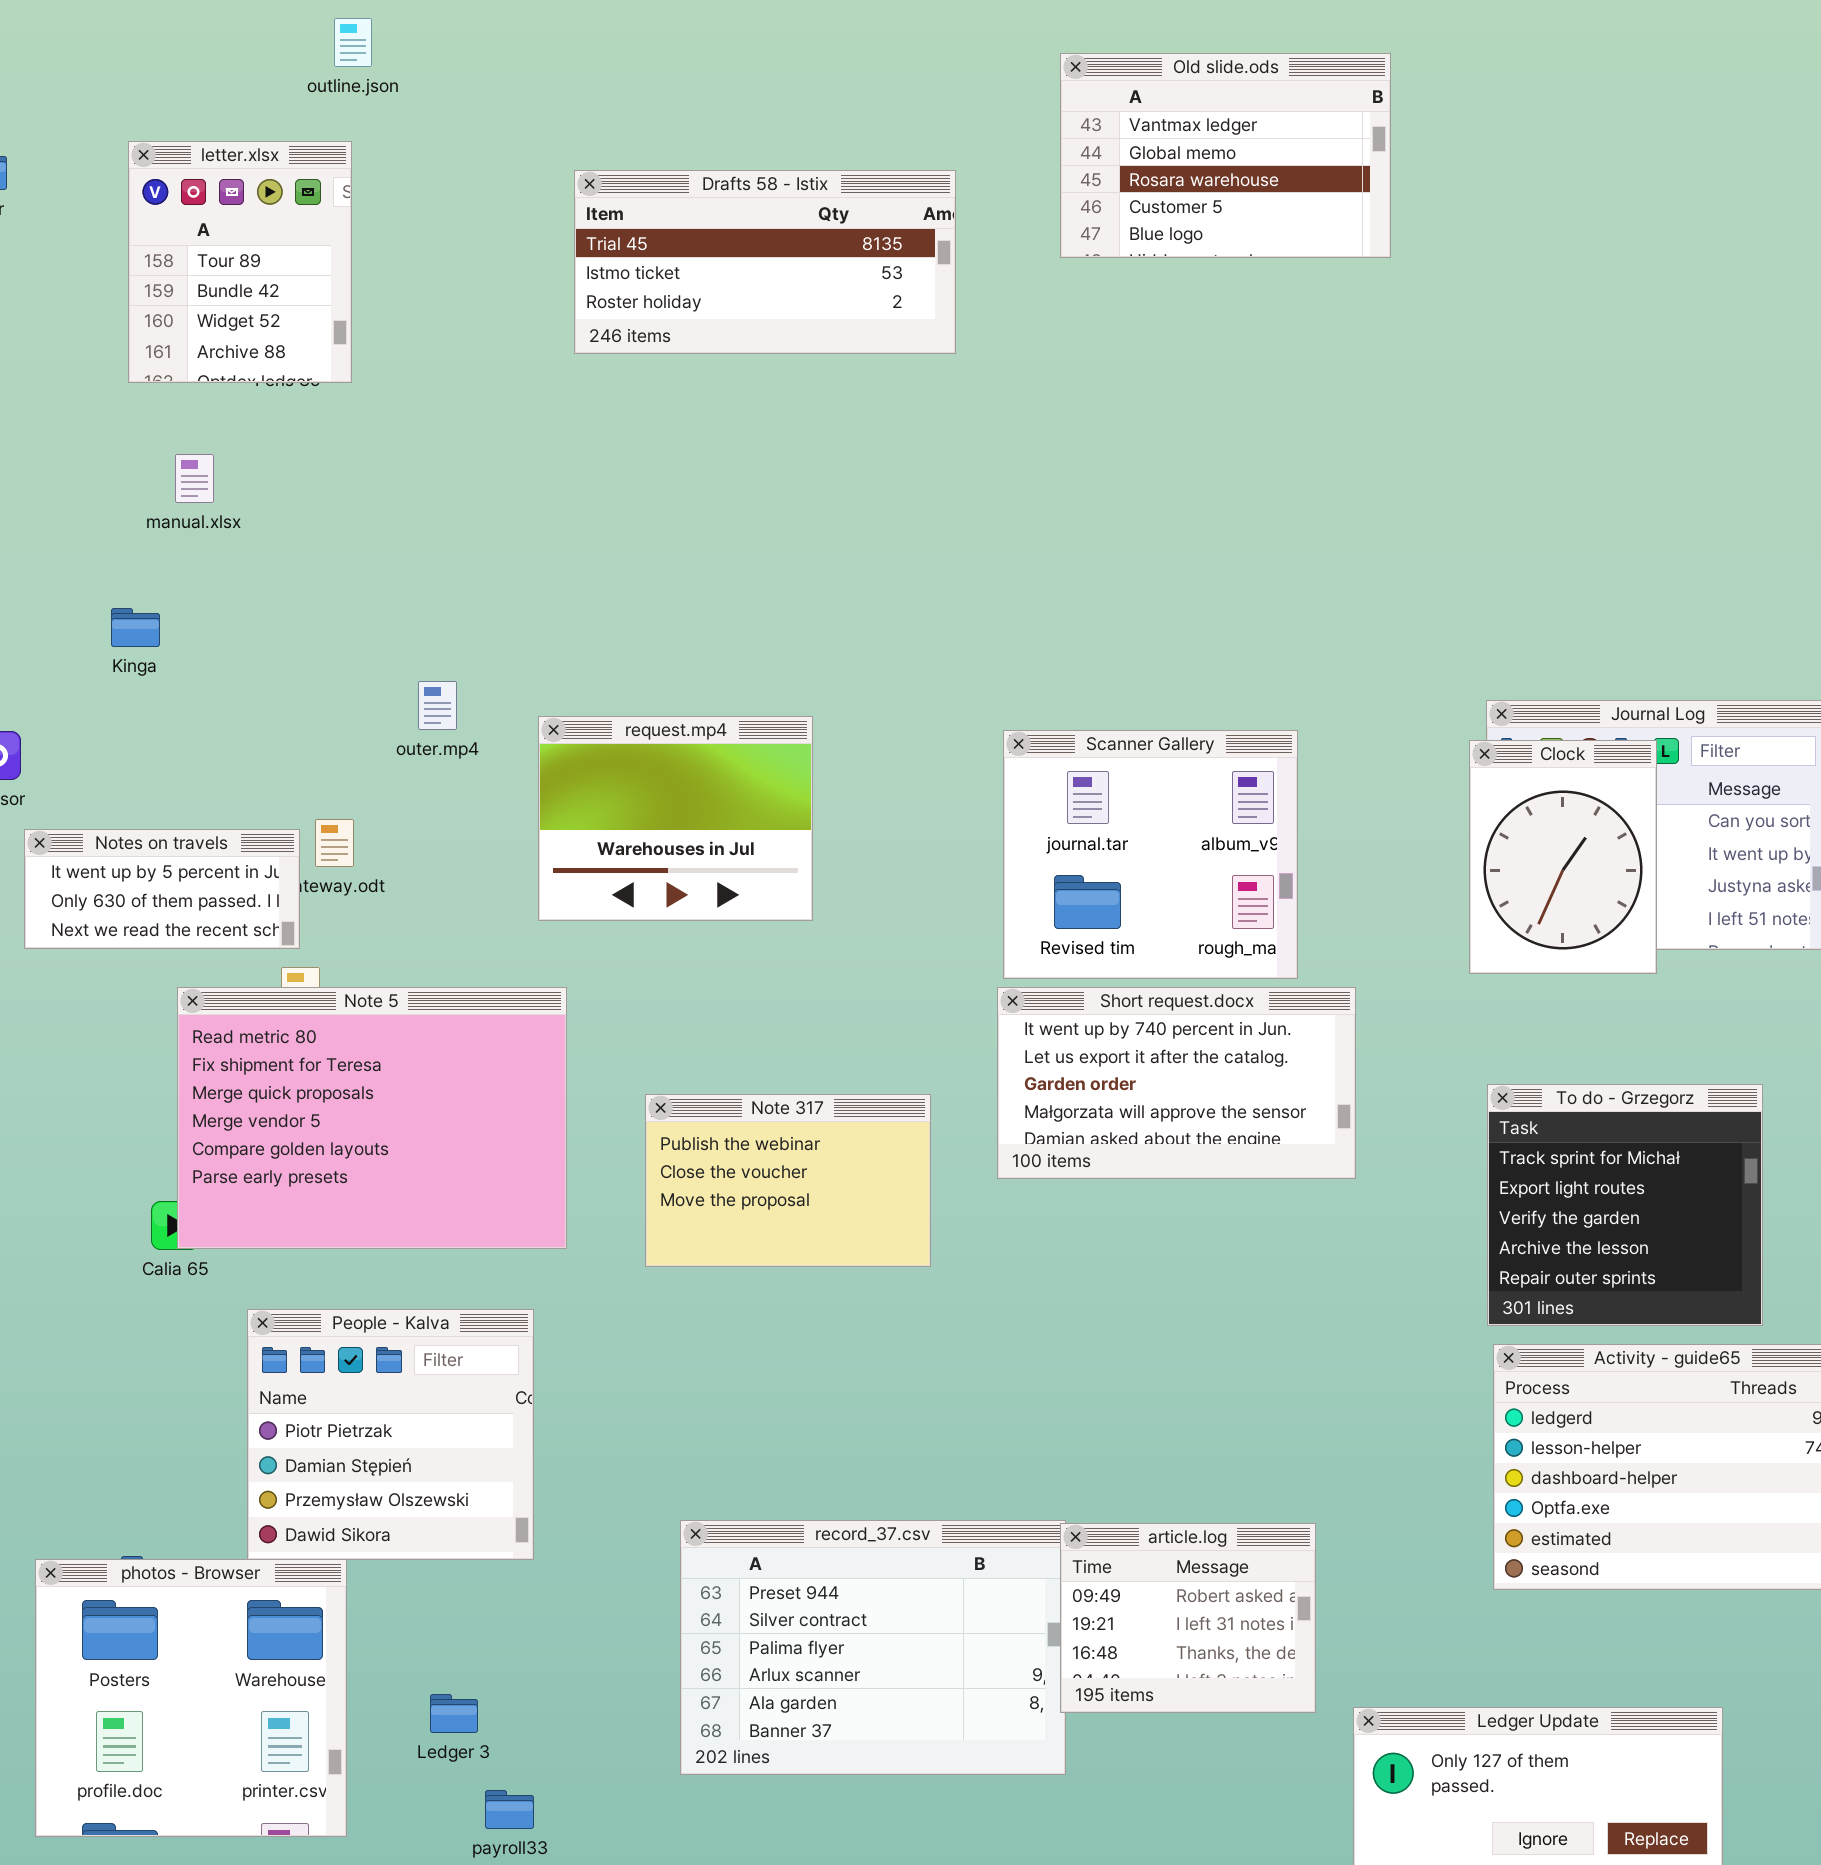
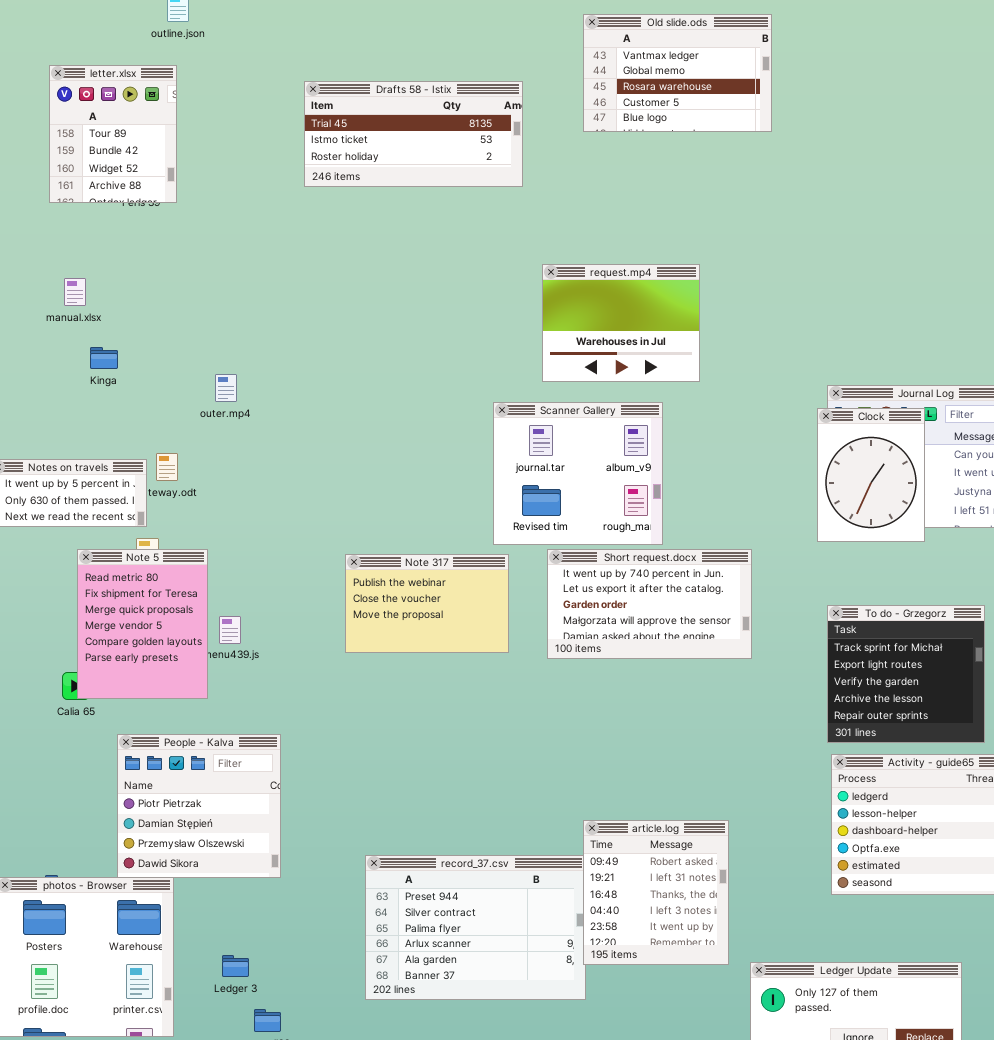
manual.xlsx: [175,454,214,503] -> [64,278,86,306], moved
Kinga: [111,608,160,647] -> [90,347,118,369], moved
request.mp4: [538,716,813,921] -> [542,264,700,382], moved
Scanner Gallery: [1003,730,1298,979] -> [493,402,663,545], moved
Note 5: [177,987,567,1249] -> [77,549,208,699], resized
Note 317: [645,1094,931,1267] -> [345,554,509,653], moved
article.log: [1060,1523,1316,1713] -> [583,820,729,965], resized

